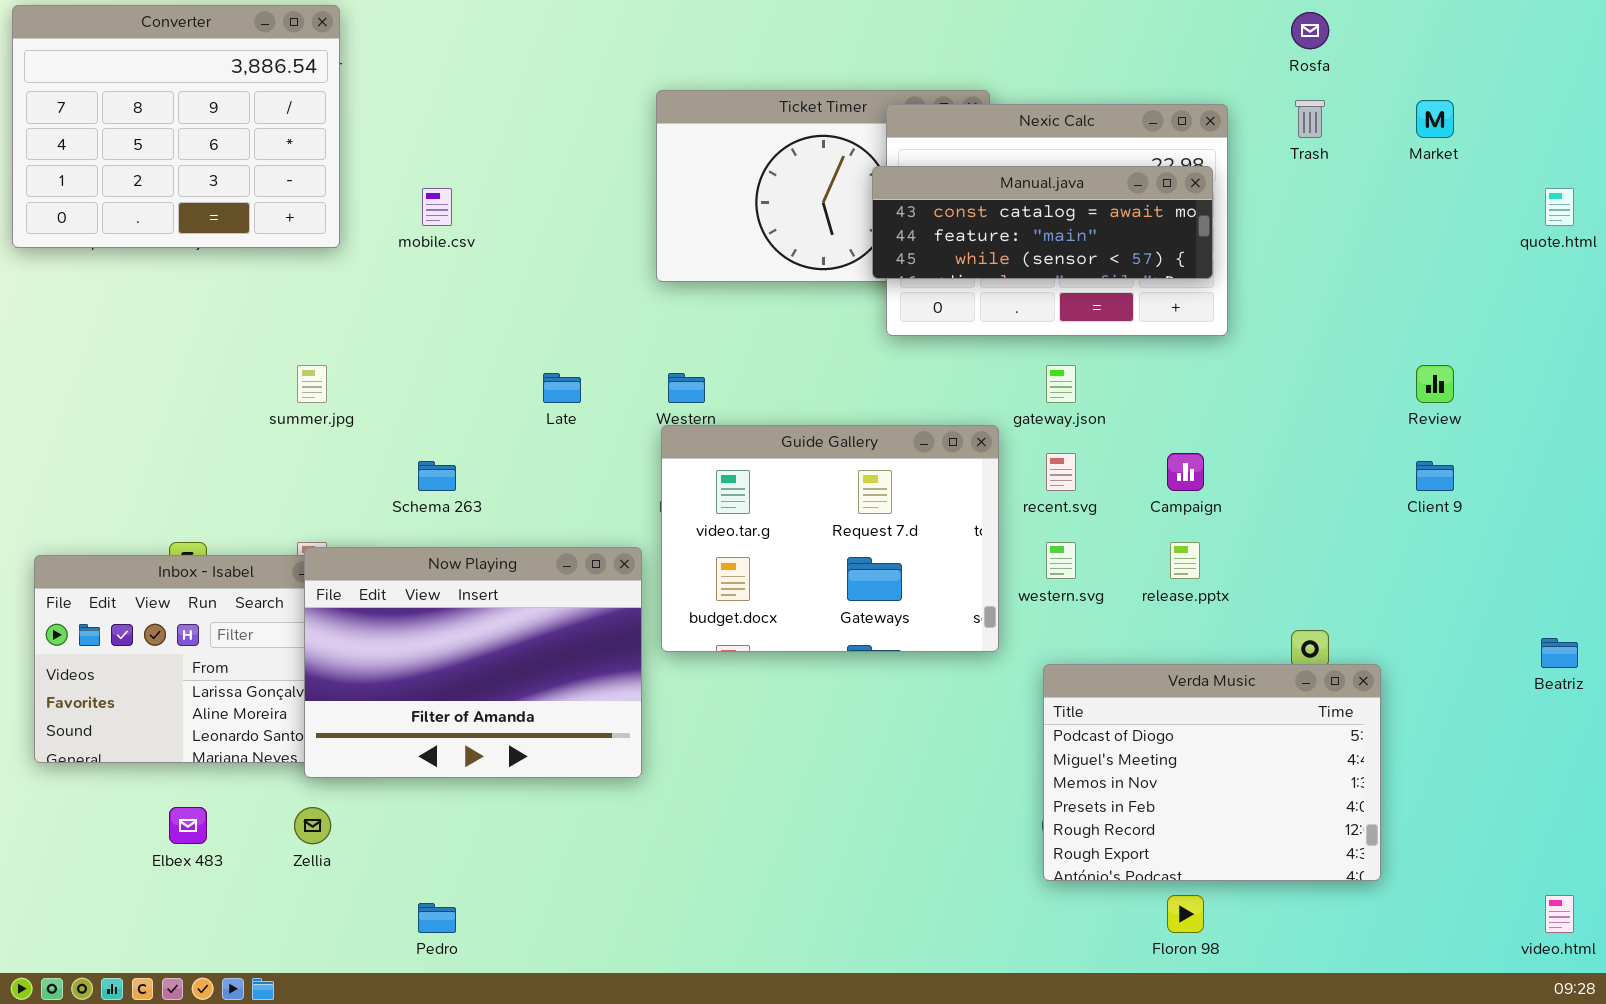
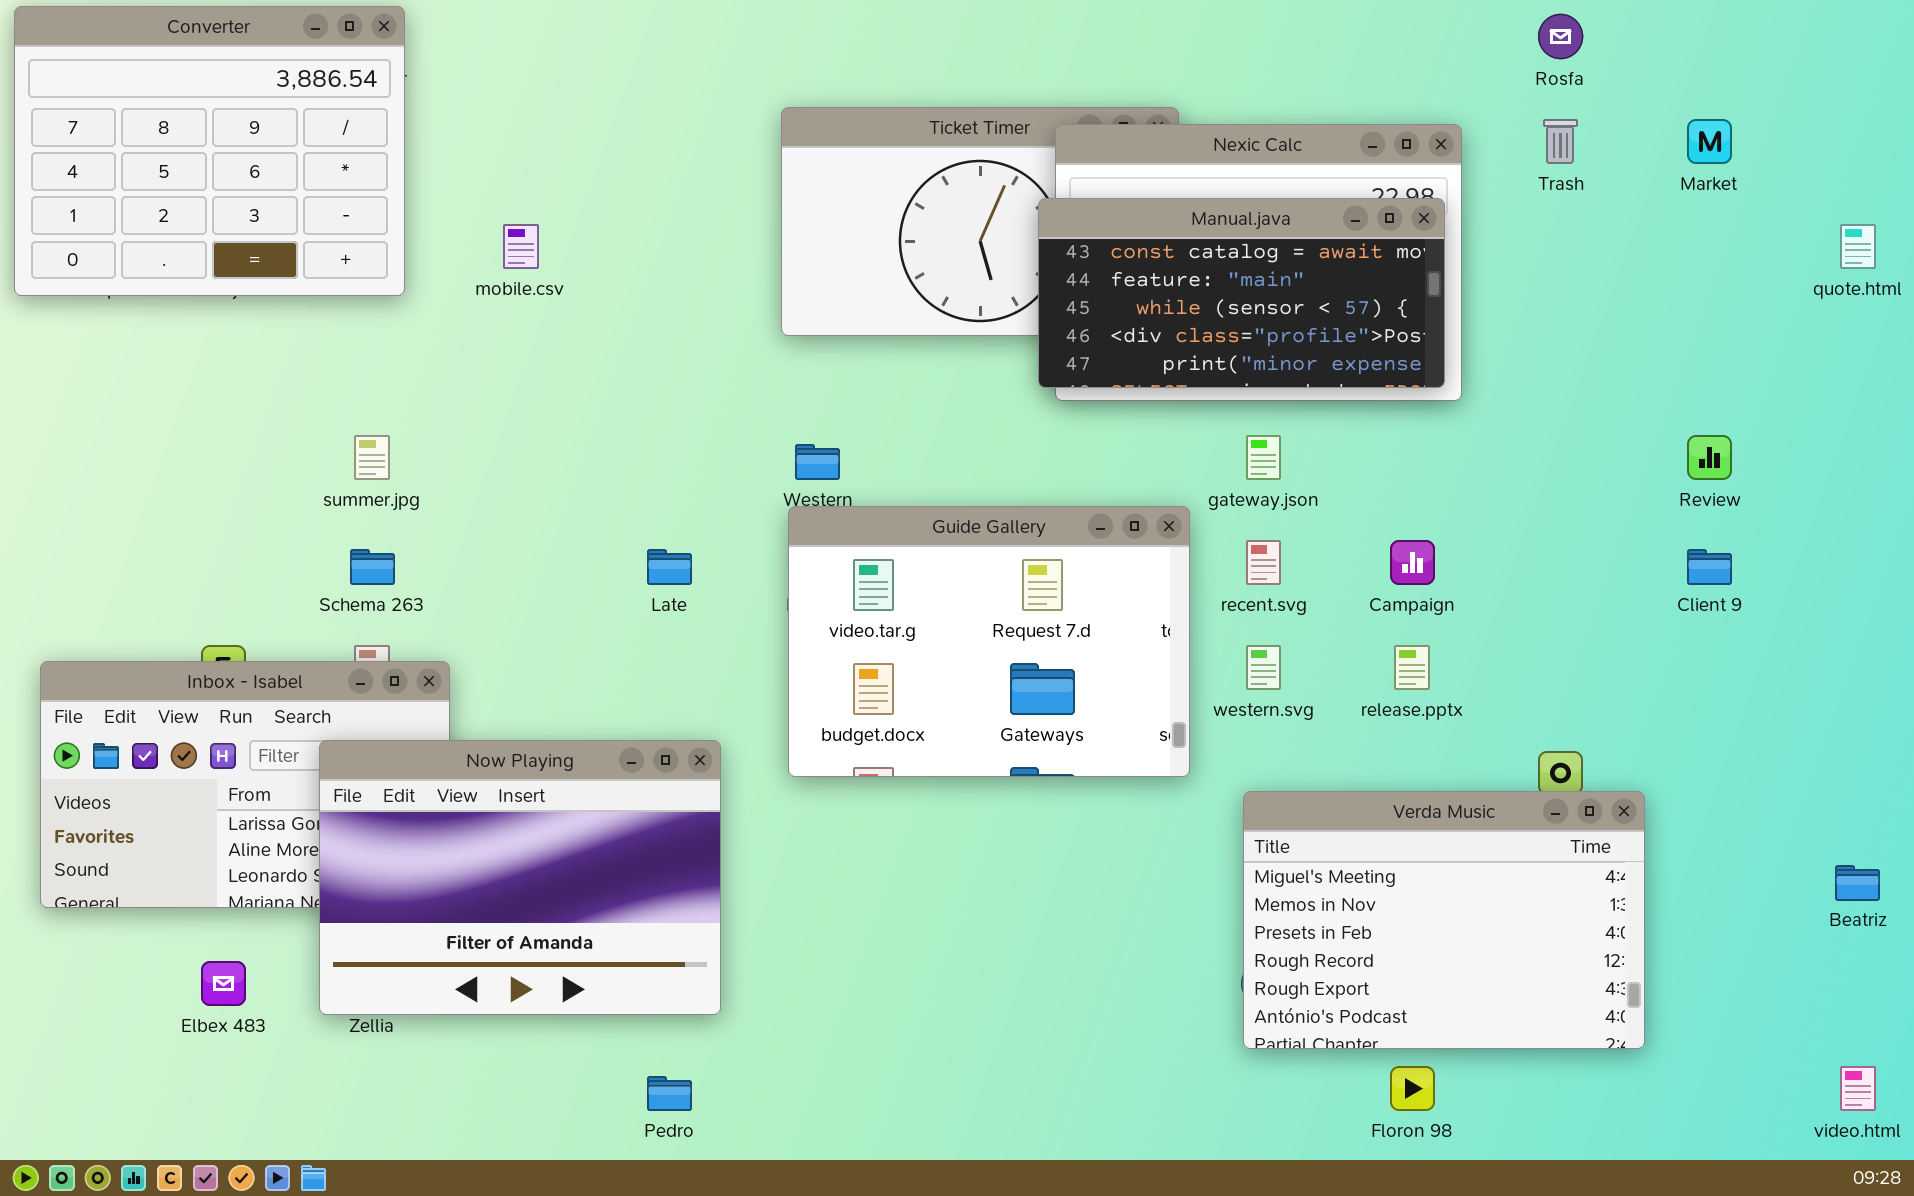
Manual.java: [872,166,1213,279] -> [1038,198,1445,388], resized
Late: [543,373,581,403] -> [647,549,692,585], moved
Schema 263: [418,461,456,491] -> [350,549,395,585], moved
Now Playing: [304,547,642,778] -> [319,740,721,1015], moved
Beatriz: [1541,638,1578,668] -> [1835,865,1880,901], moved
Verda Music: [1043,664,1381,881] -> [1243,791,1645,1049], scrolled down 1 row
Pedro: [418,903,456,933] -> [647,1076,692,1111], moved

